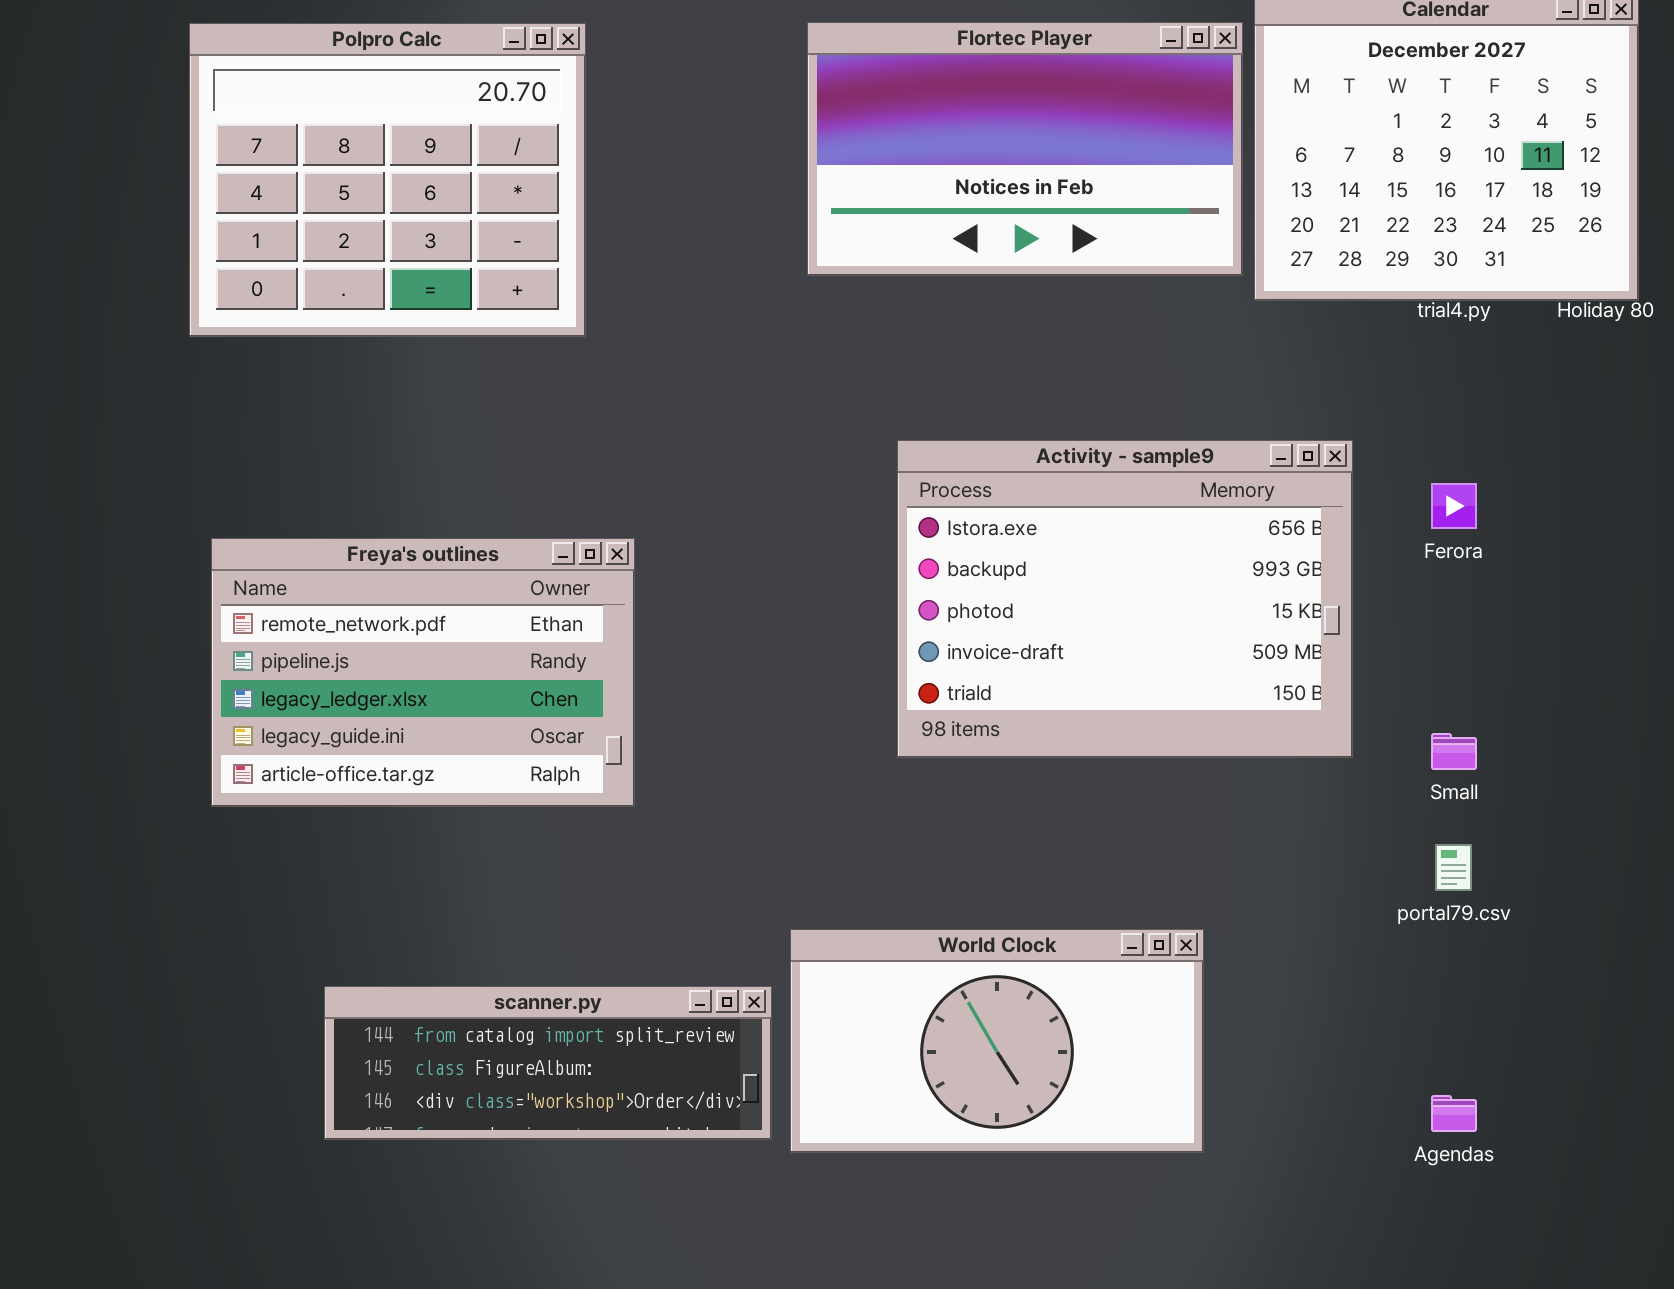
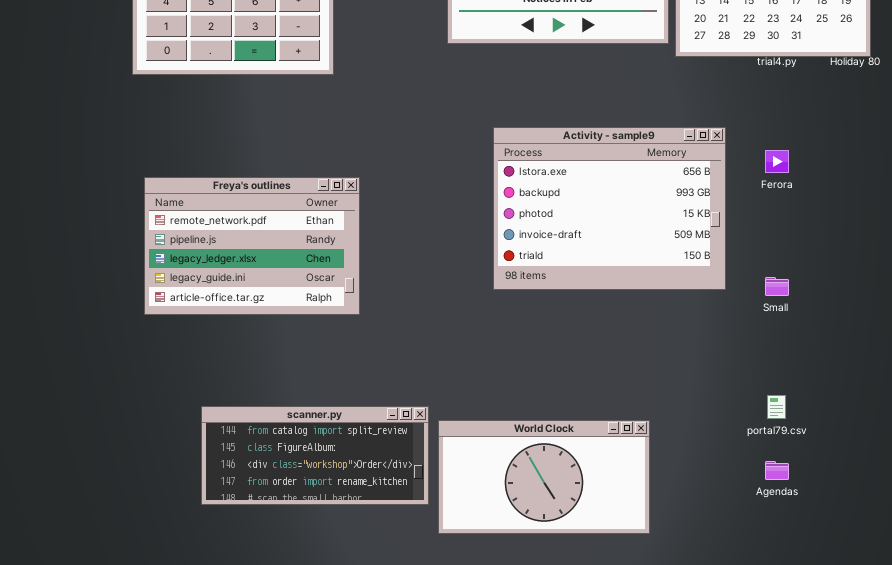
portal79.csv: [1435,844,1472,891] -> [767,395,786,419], moved
World Clock: [790,929,1204,1153] -> [438,420,650,534], moved
scanner.py: [324,986,772,1140] -> [201,406,429,505], resized

